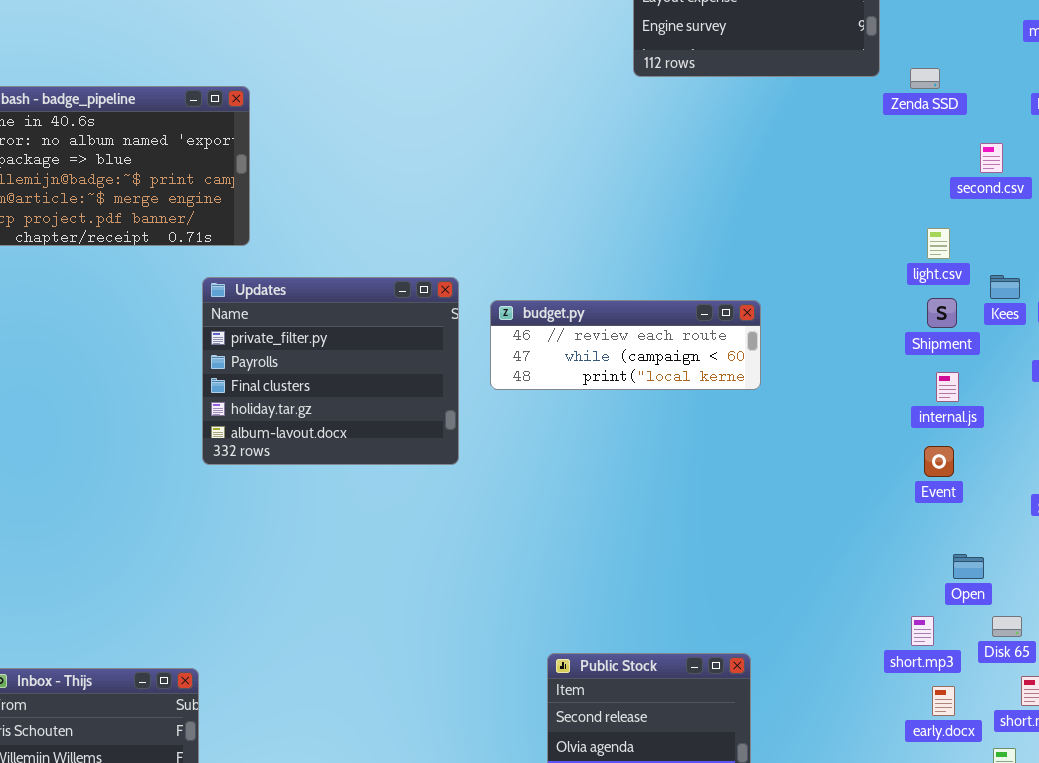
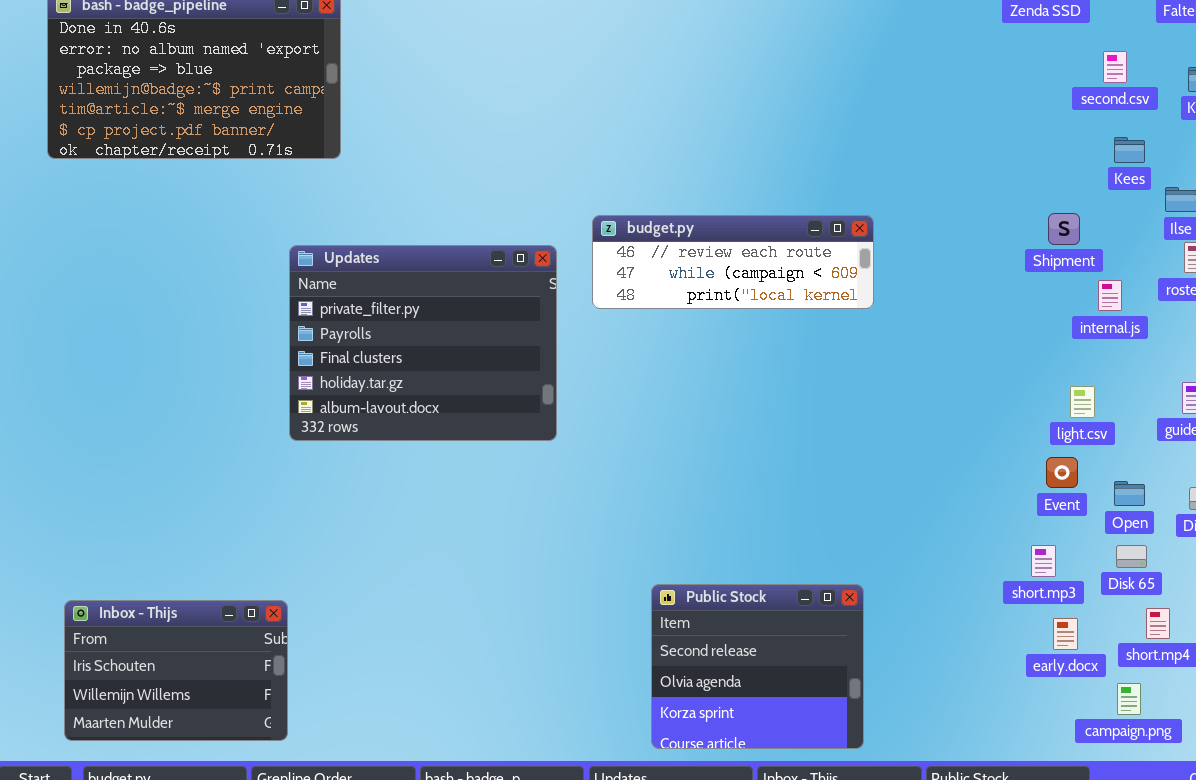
light.csv: [927,228,950,259] -> [1070,386,1095,418], moved
Kees: [990,275,1020,299] -> [1114,137,1145,163], moved
Updates: [202,277,459,465] -> [289,245,557,441], moved
internal.js: [936,372,959,402] -> [1098,280,1122,311], moved
Event: [924,446,954,477] -> [1046,457,1078,488], moved
Open: [953,554,984,579] -> [1114,481,1145,506], moved

